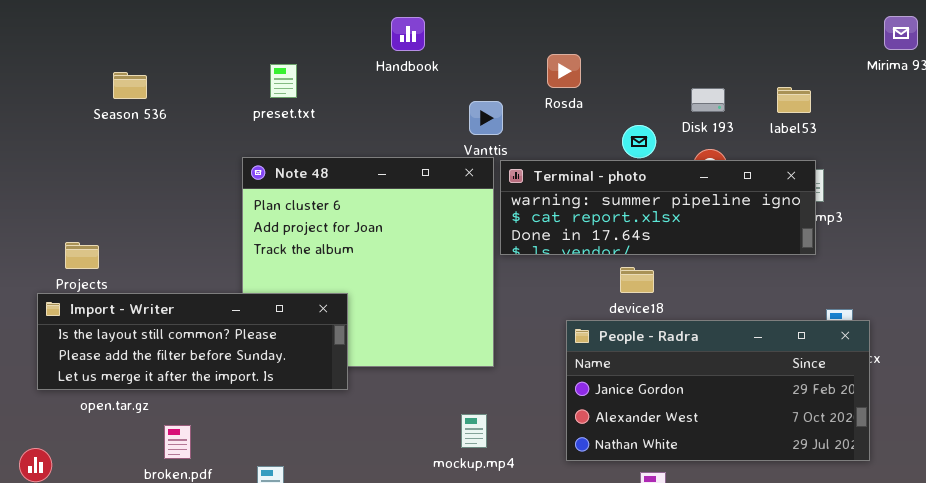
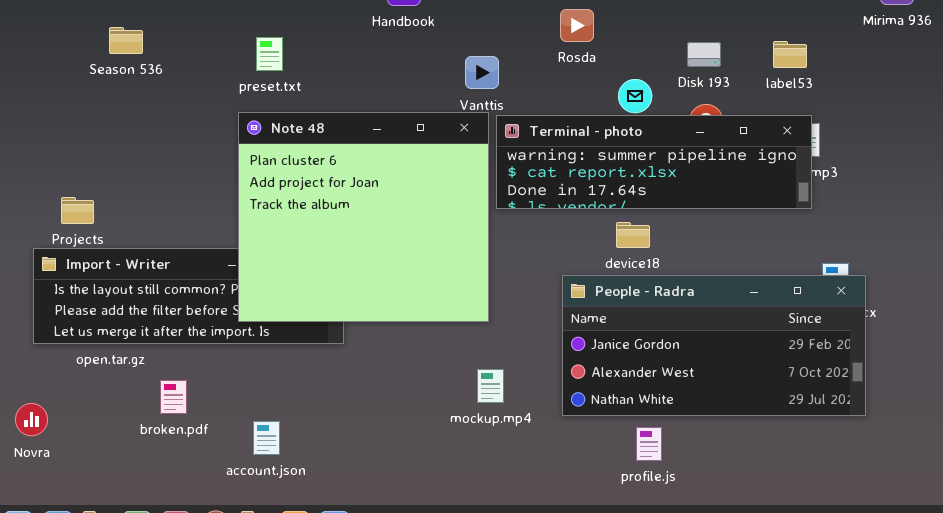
Rosda: [547,54,581,88] -> [560,9,594,42], moved
preset.txt: [270,64,297,98] -> [256,37,283,71], moved
Note 48: [242,157,494,367] -> [238,112,489,322], raised
mockup.mp4: [461,414,487,448] -> [477,369,504,403], moved

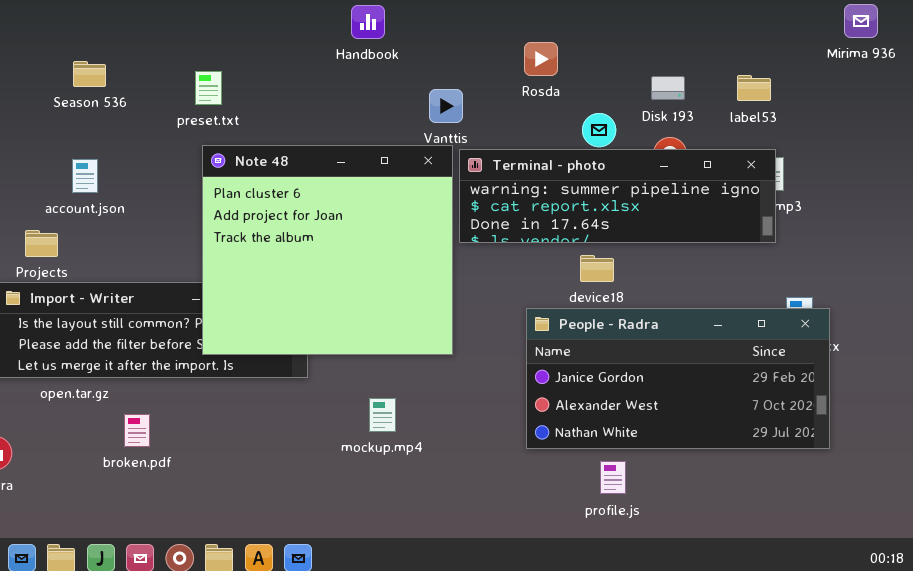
preset.txt: [256,37,283,71] -> [195,71,222,105], moved
mockup.mp4: [477,369,504,403] -> [369,398,396,432], moved
account.json: [253,421,280,455] -> [72,159,98,193], moved

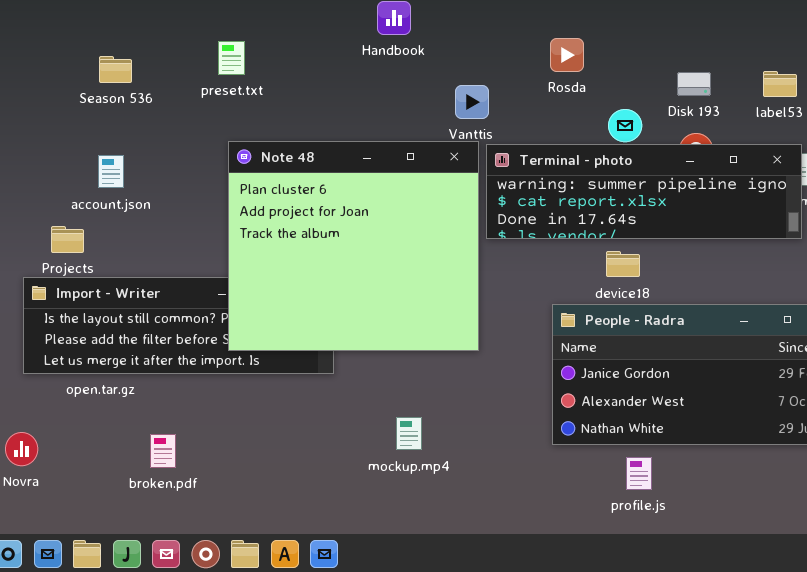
preset.txt: [195,71,222,105] -> [218,41,245,75], moved
mockup.mp4: [369,398,396,432] -> [396,417,422,450], moved
broken.pdf: [124,414,150,447] -> [150,434,176,468], moved

